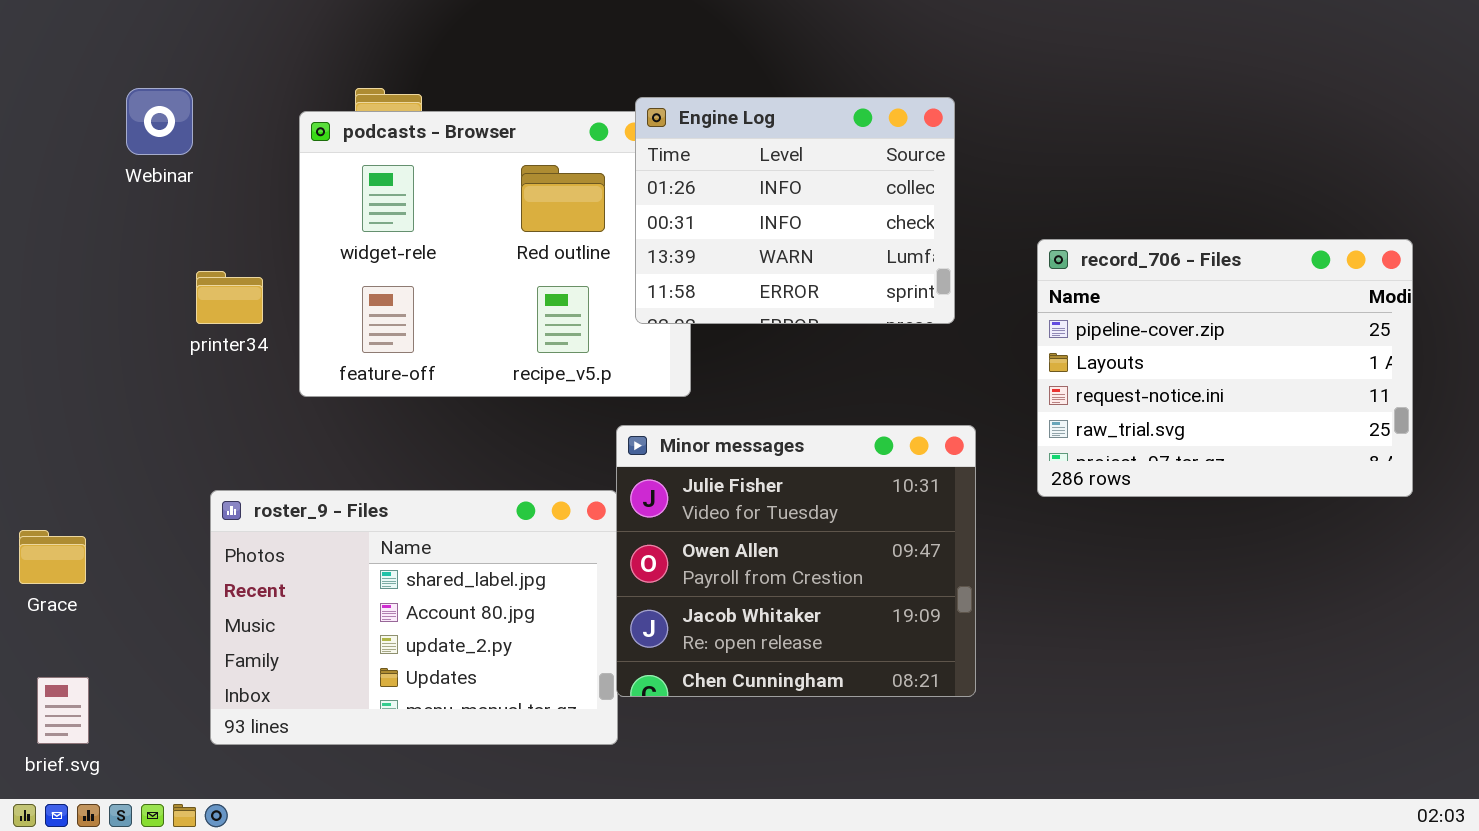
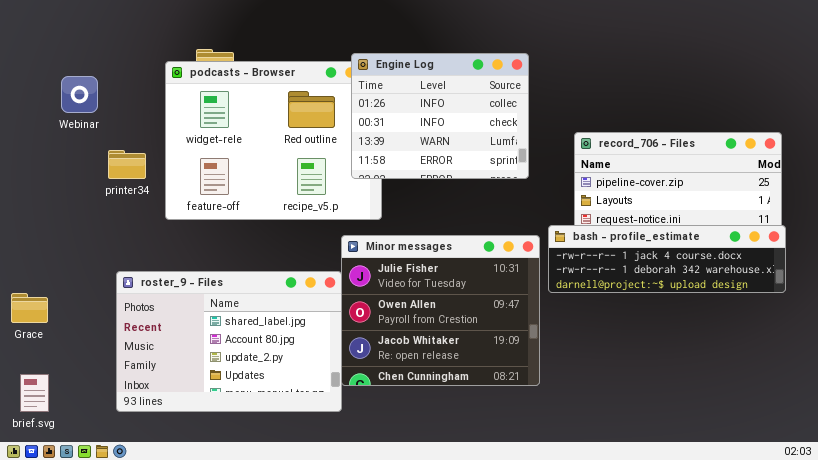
Webinar: [126,88,193,155] -> [61,76,98,113], moved
bash - profile_estimate: none -> [548,225,786,293], opened

